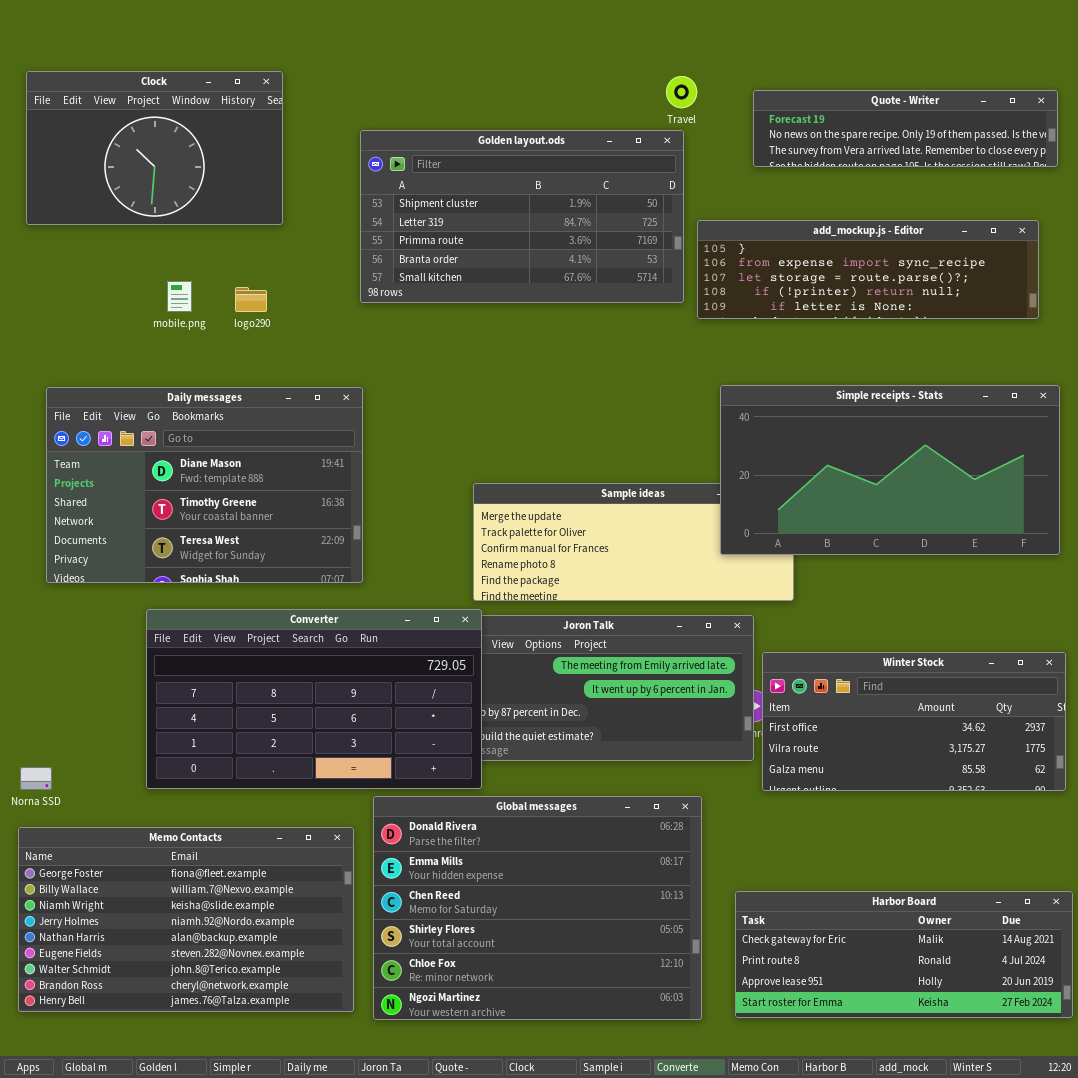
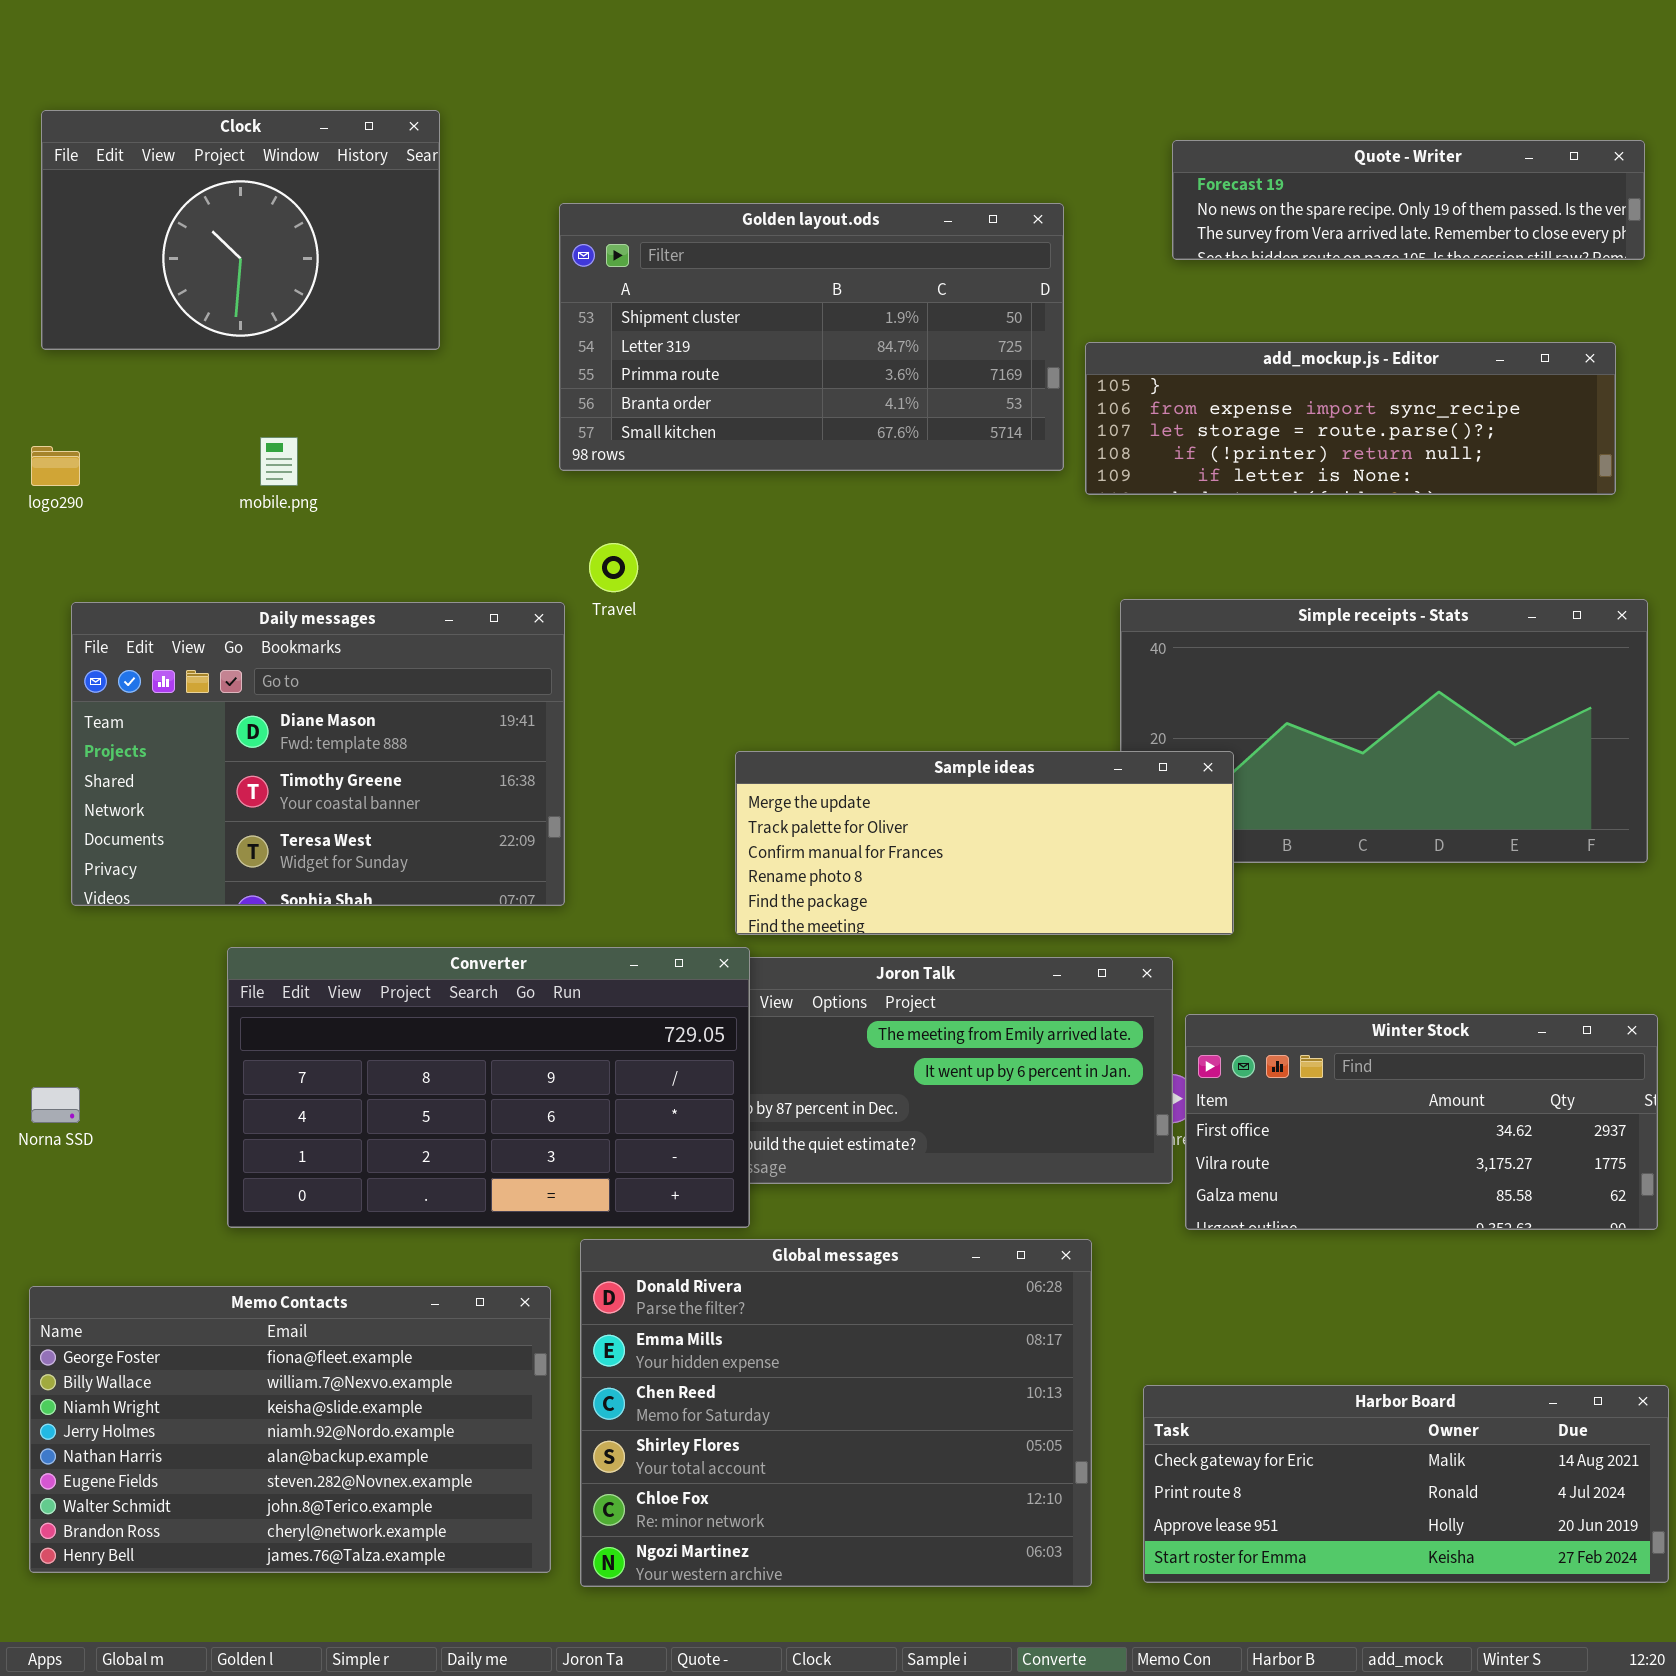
Travel: [666,76,697,108] -> [589,543,638,592], moved
logo290: [235,287,267,312] -> [31,446,80,486], moved
Sample ideas: [473,483,794,601] -> [735,751,1234,935], raised
Norna SSD: [20,767,52,790] -> [31,1087,80,1123], moved

